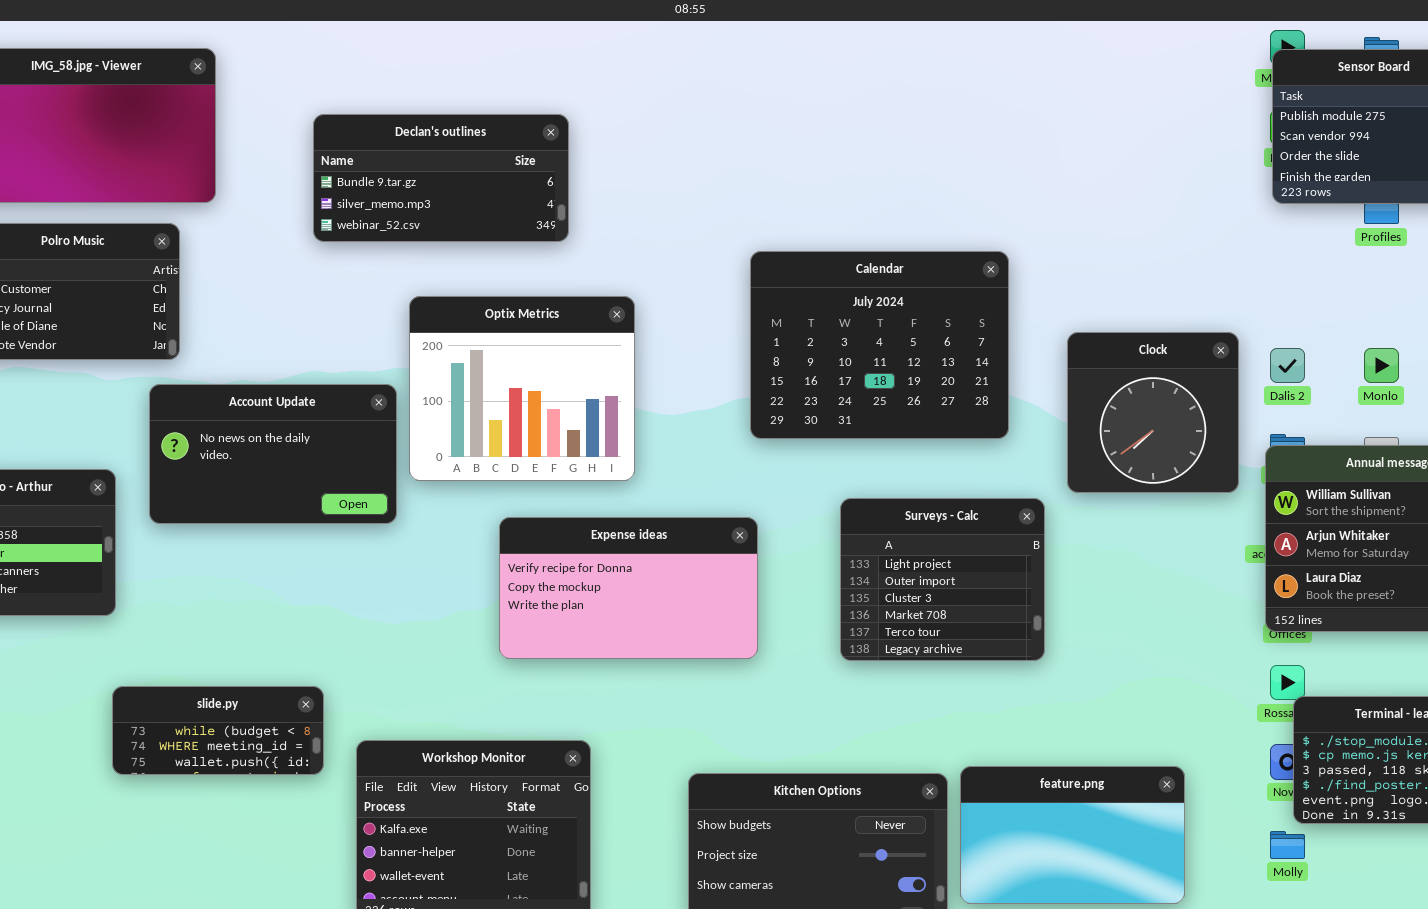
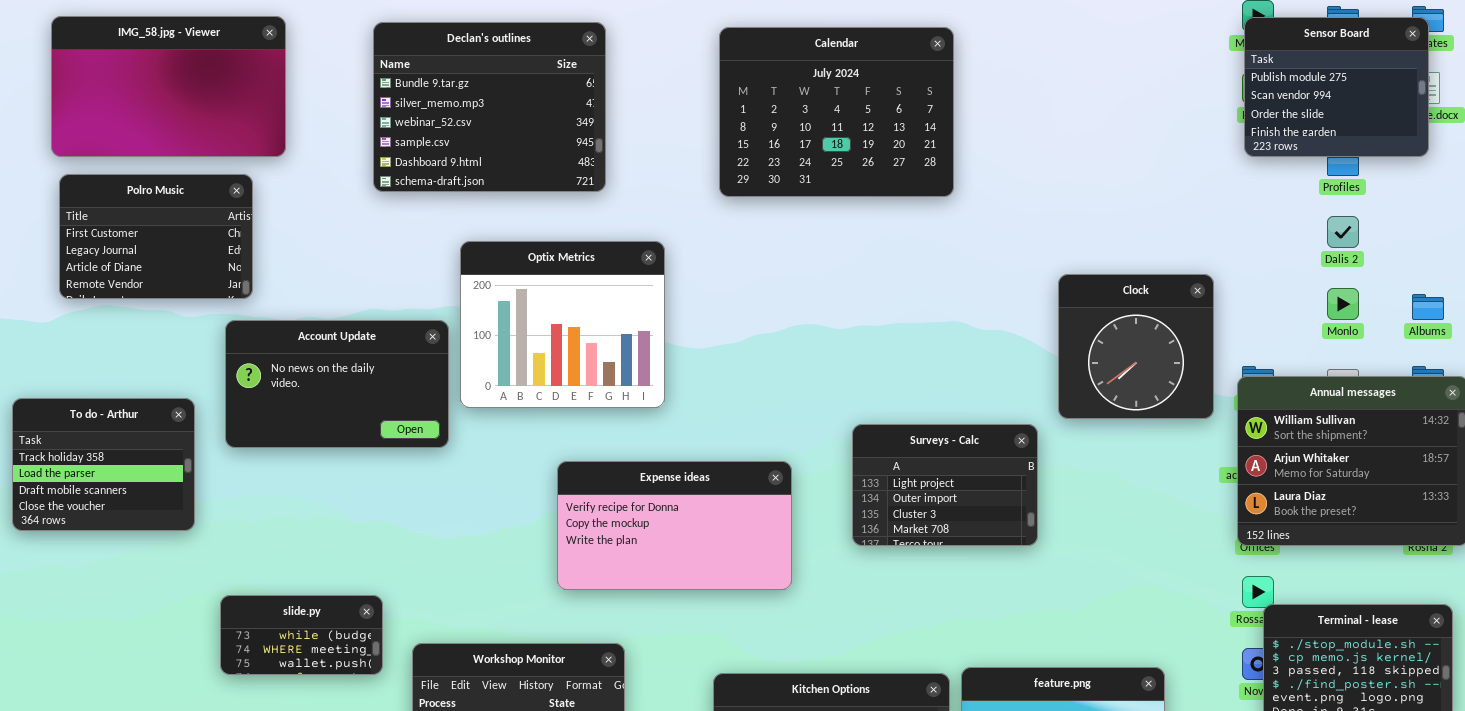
Declan's outlines: [313,114,569,242] -> [373,22,606,192], resized
Calendar: [750,251,1009,439] -> [719,27,954,197], moved
Dalis 2: [1270,348,1305,383] -> [1327,216,1359,248], moved
Surveys - Calc: [840,498,1045,661] -> [852,424,1038,546], resized
Expense ideas: [499,517,758,659] -> [557,461,792,590], moved
slide.py: [112,686,324,775] -> [220,595,383,675], resized

